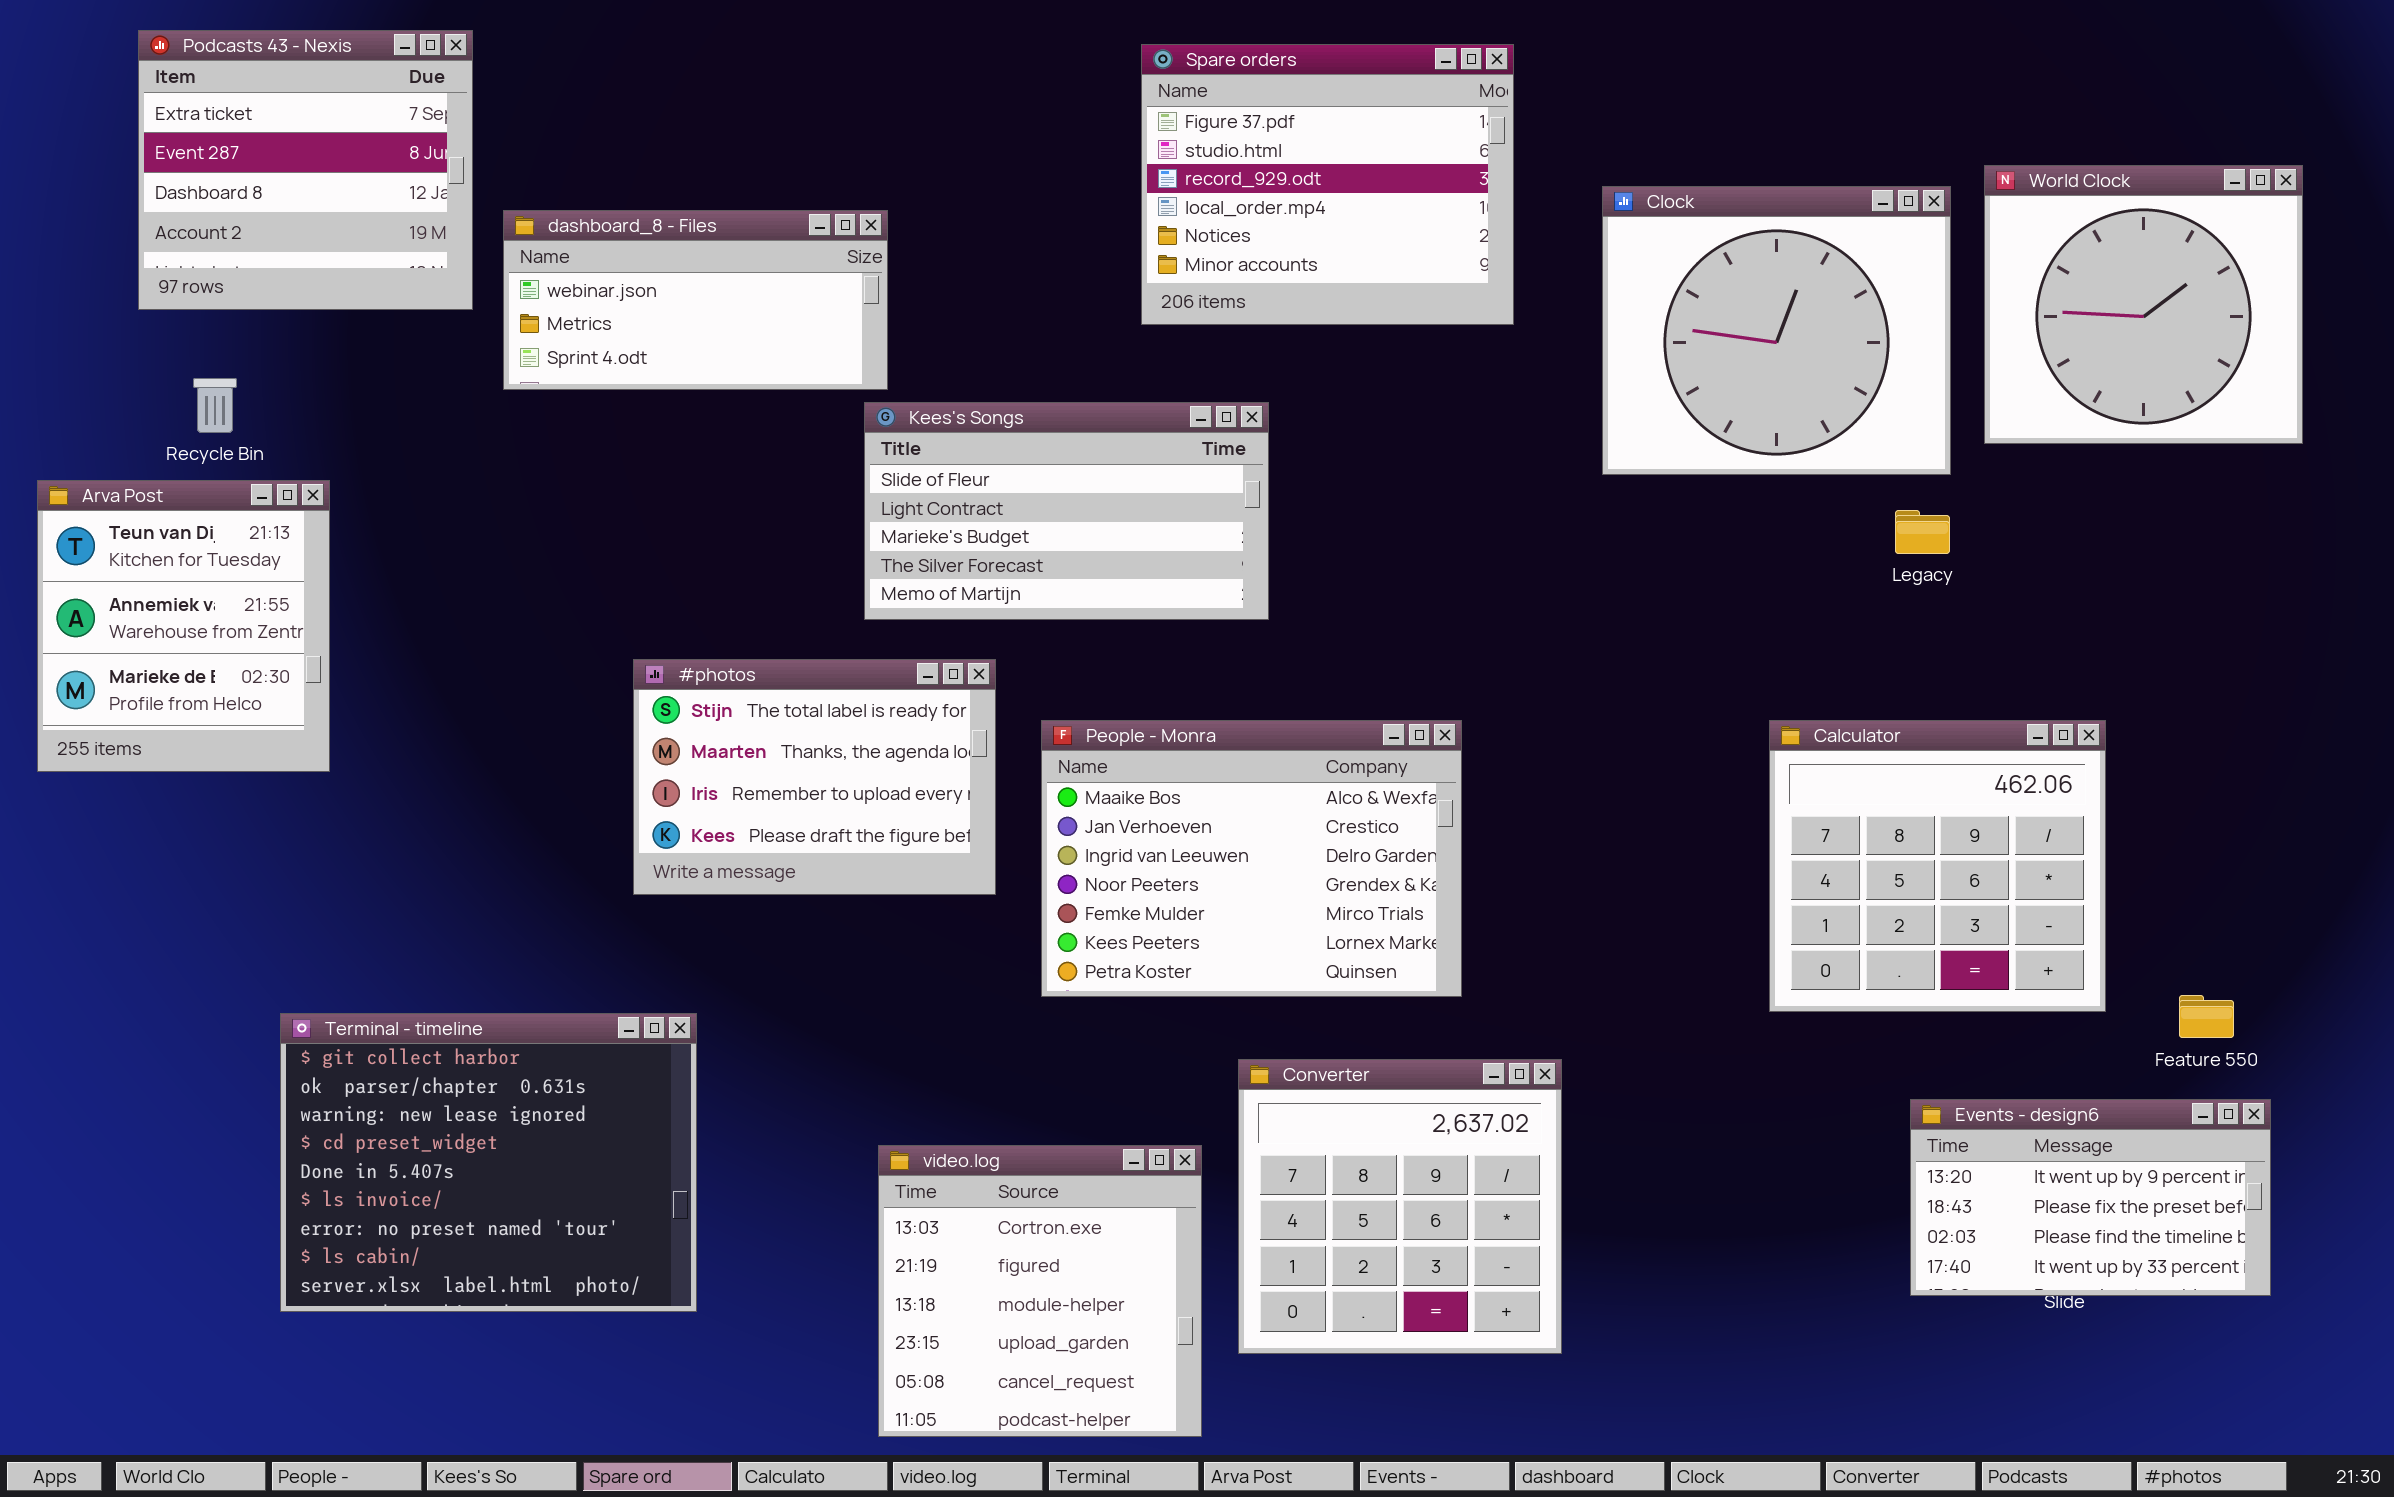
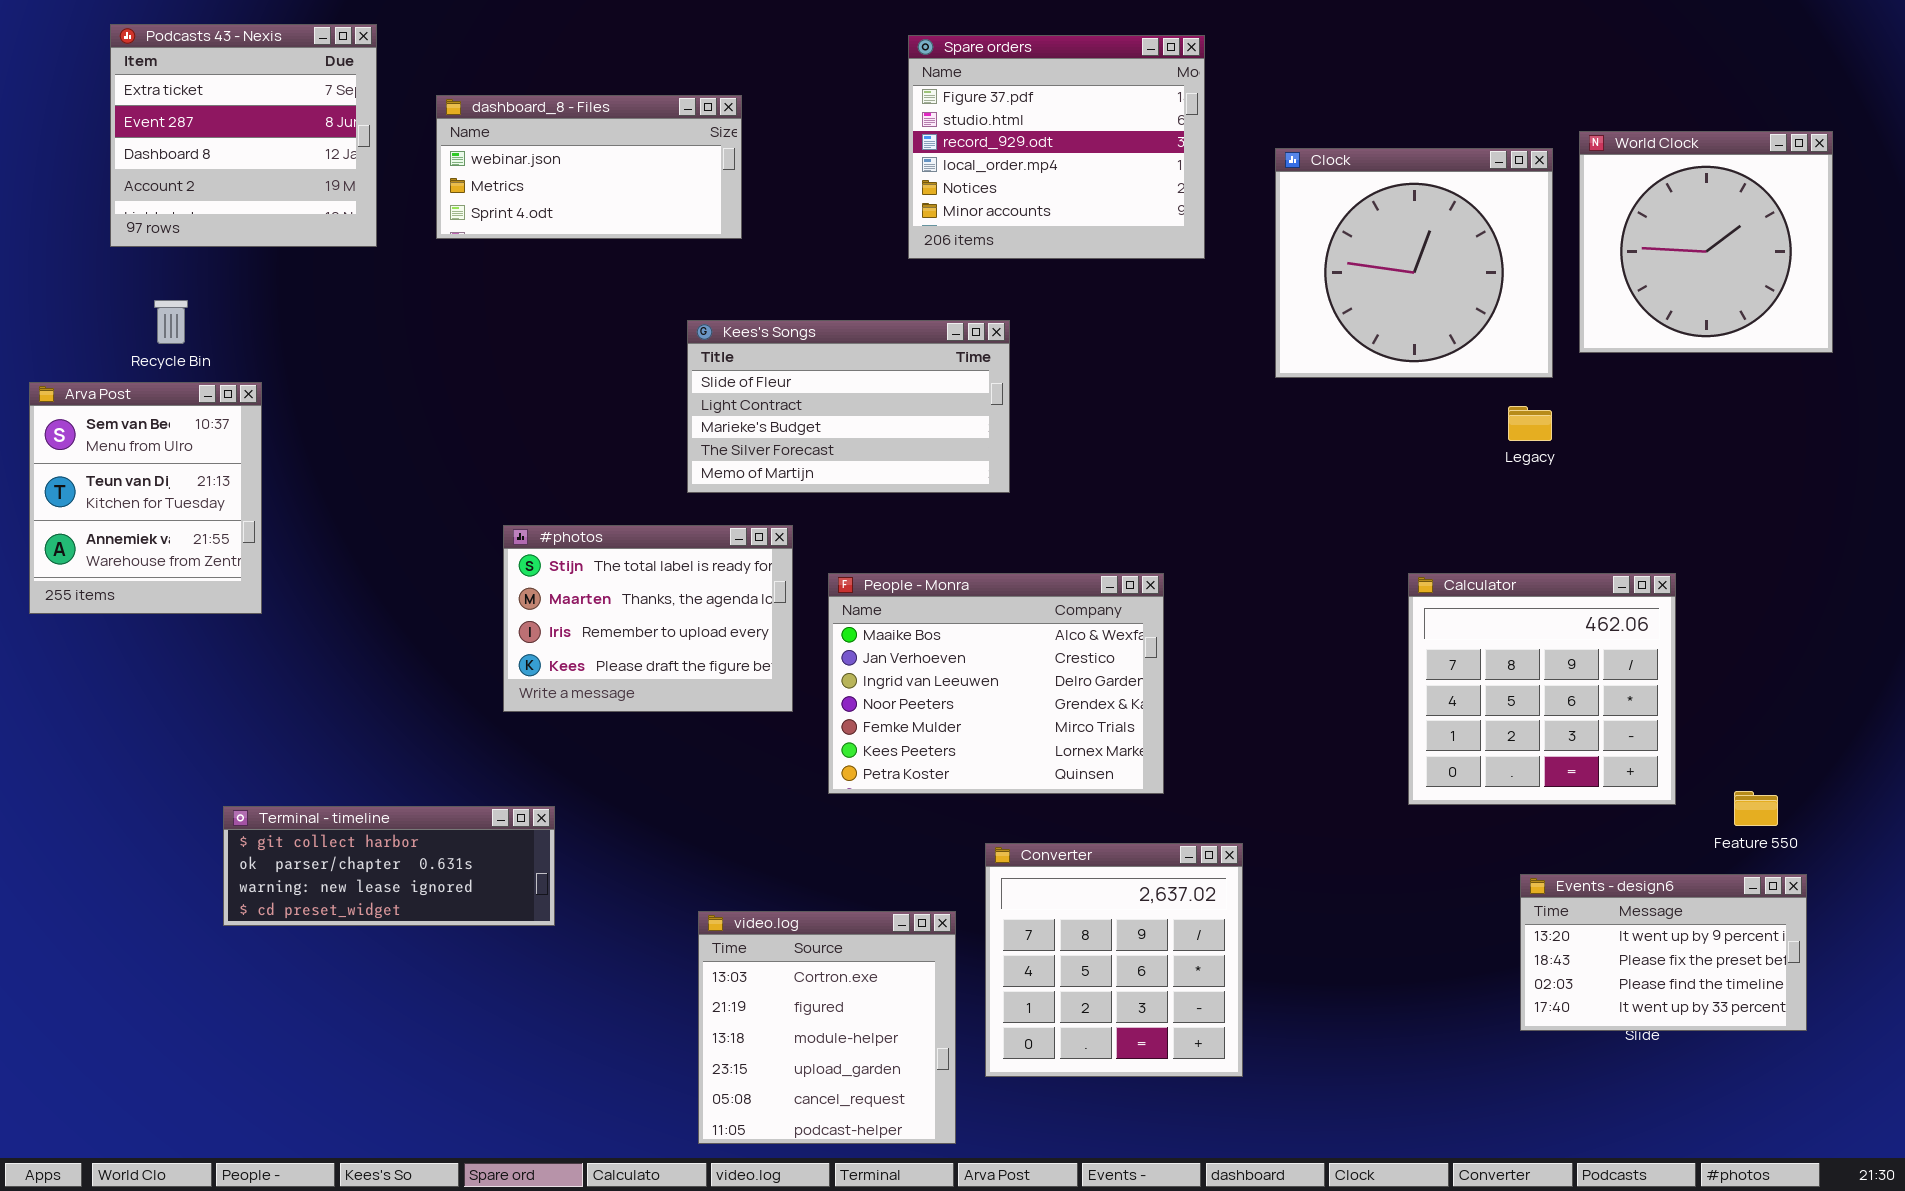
dashboard_8 - Files: [503,210,888,390] -> [436,95,742,239], moved
Arva Post: [37,480,330,772] -> [29,382,262,614], scrolled up 1 row
Terminal - timeline: [280,1013,697,1312] -> [223,806,555,926], resized

